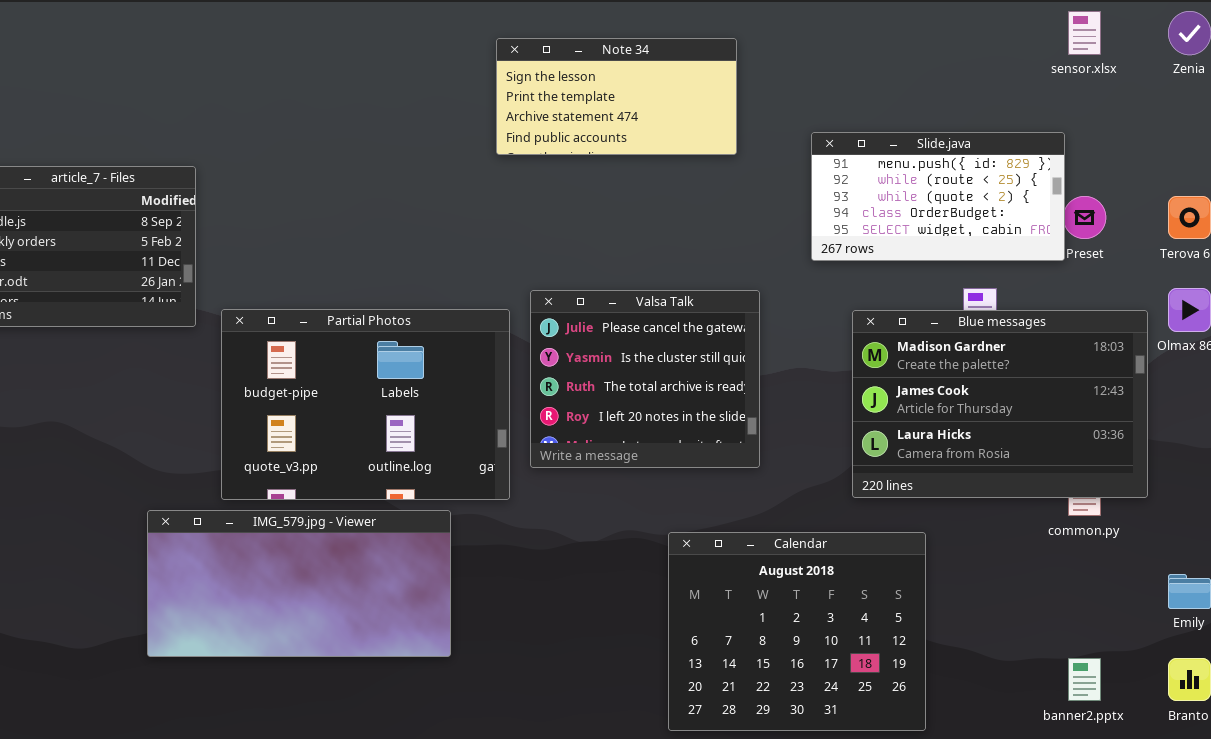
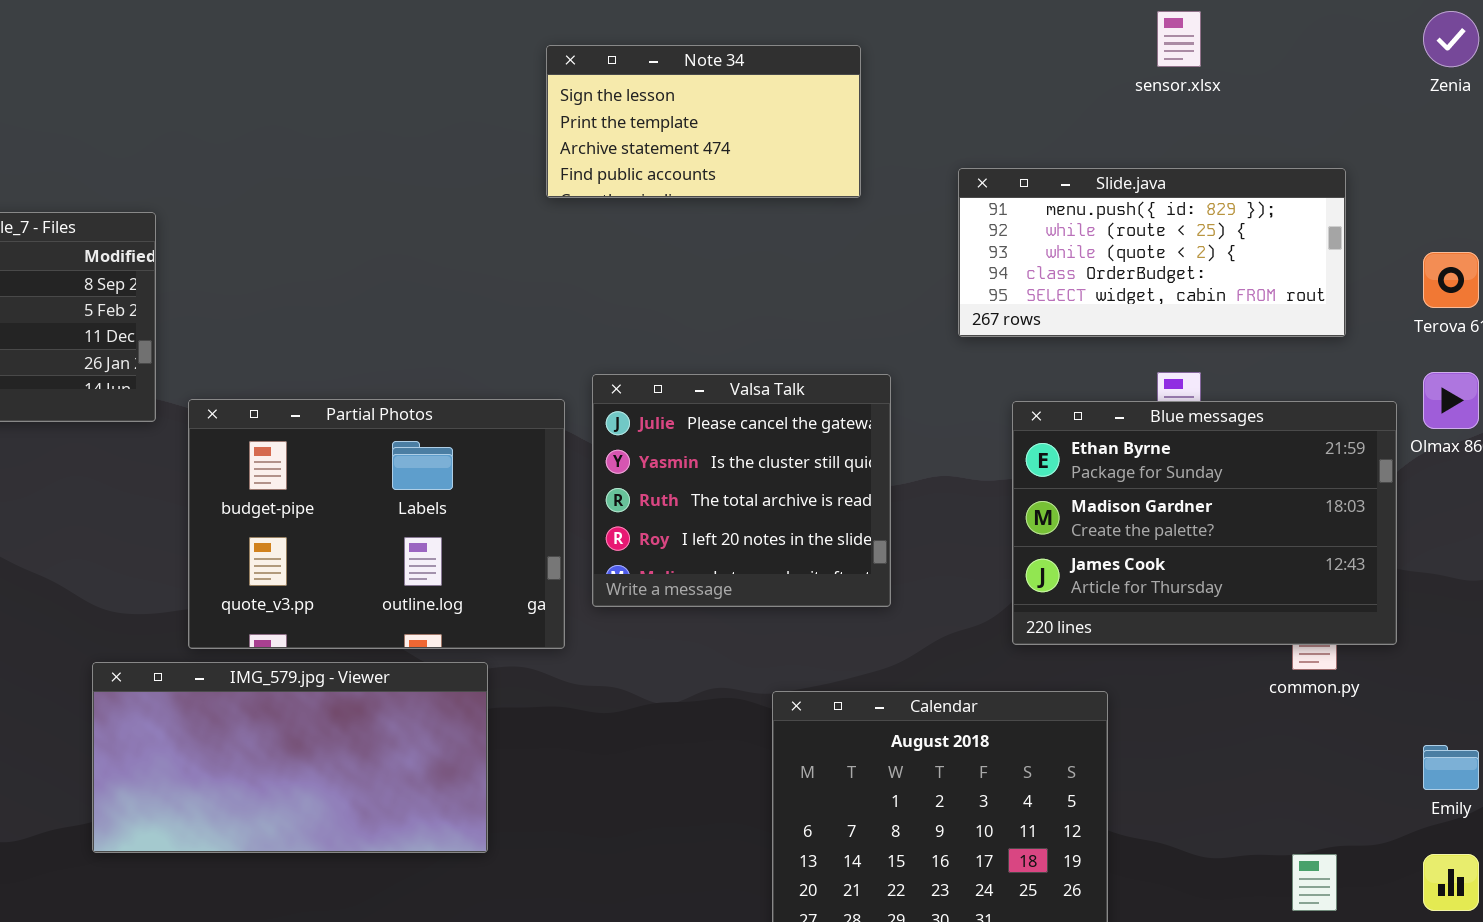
sensor.xlsx: [1068,11,1101,55] -> [1157,11,1201,67], moved
Slide.java: [811,132,1065,261] -> [958,168,1346,337], resized
Blue messages: [852,310,1148,498] -> [1012,401,1397,645], scrolled up 1 row

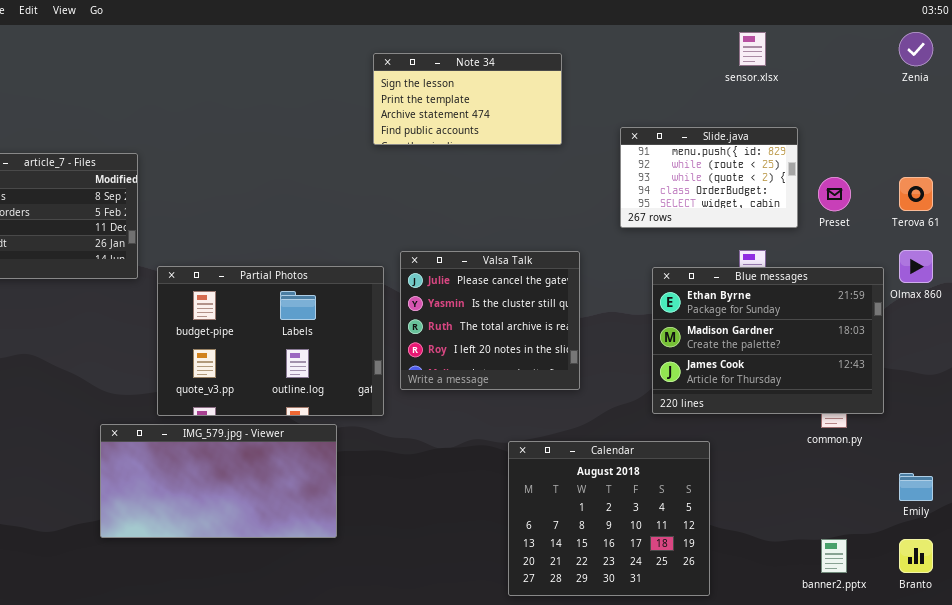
Slide.java: [958,168,1346,337] -> [620,127,798,228], resized

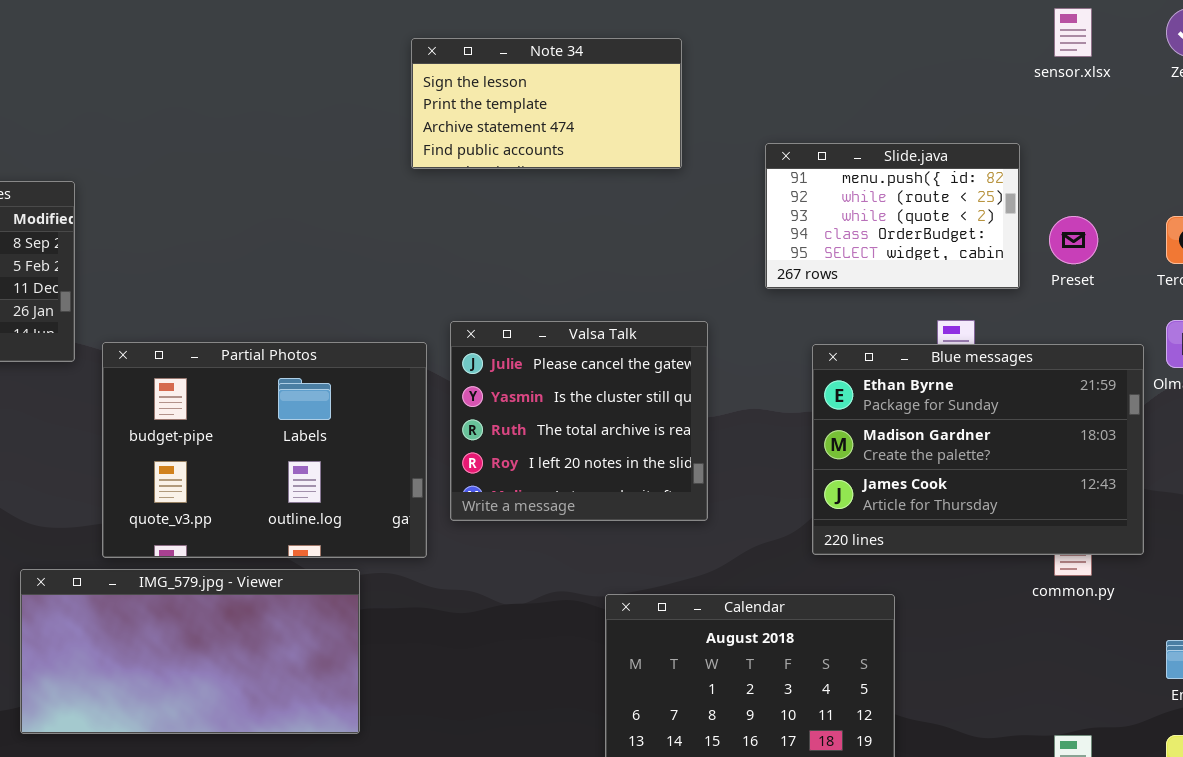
sensor.xlsx: [739,32,766,66] -> [1054,8,1092,57], moved

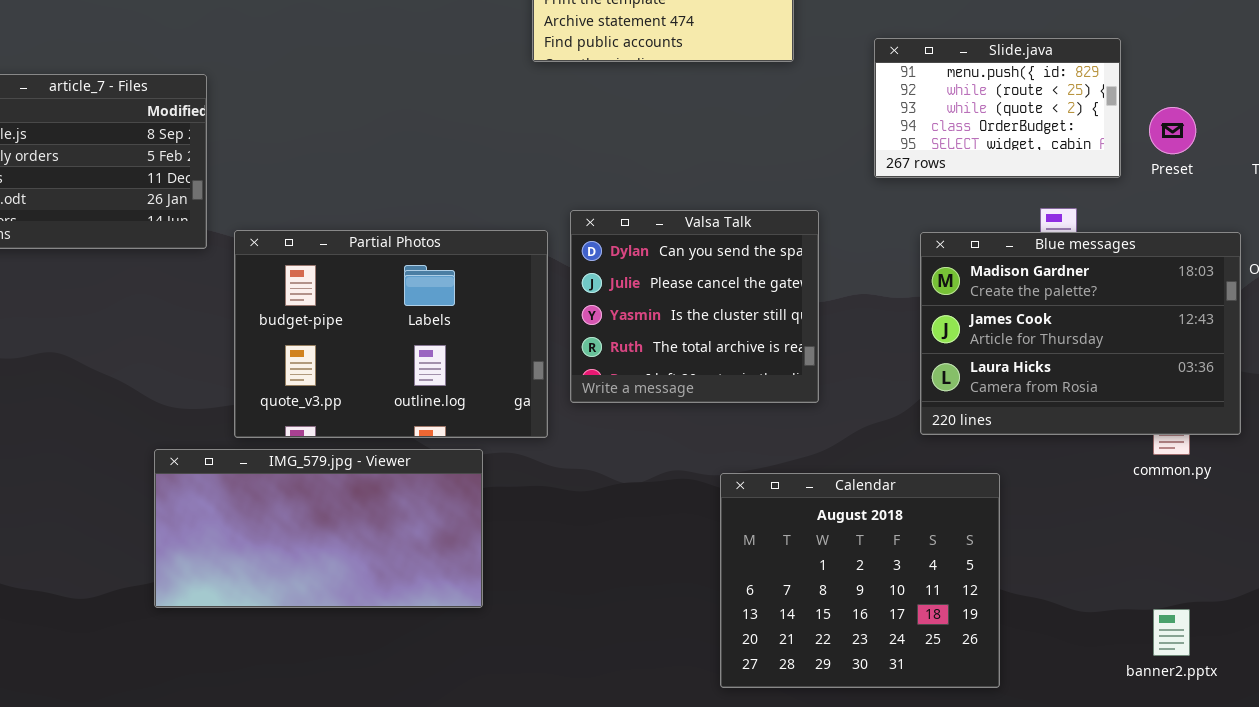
Valsa Talk: [450,321,708,521] -> [570,210,819,403], scrolled up 1 row
Blue messages: [812,344,1144,555] -> [920,232,1241,435], scrolled down 1 row

